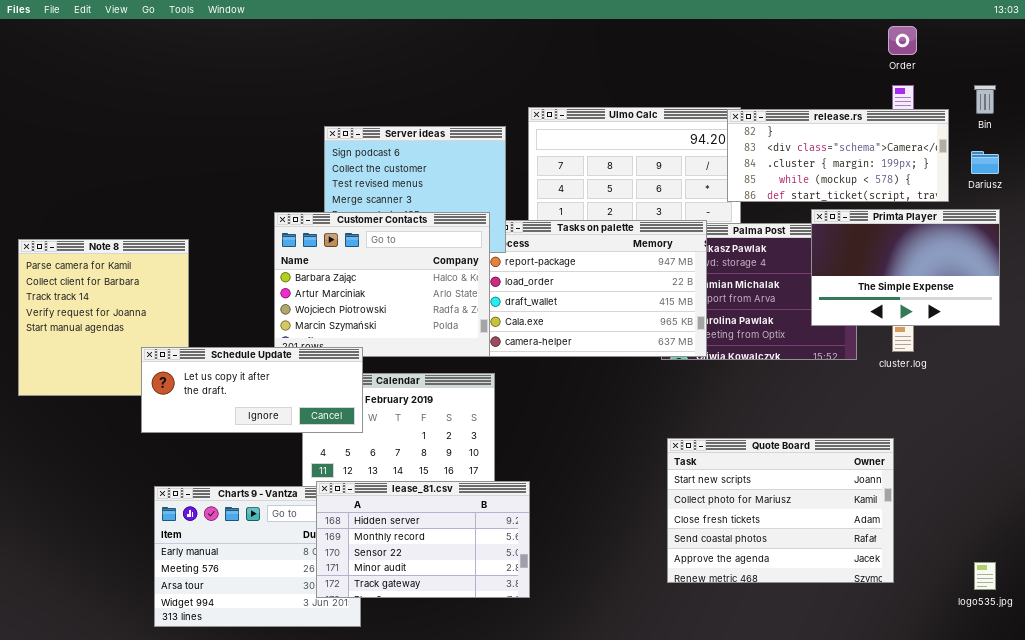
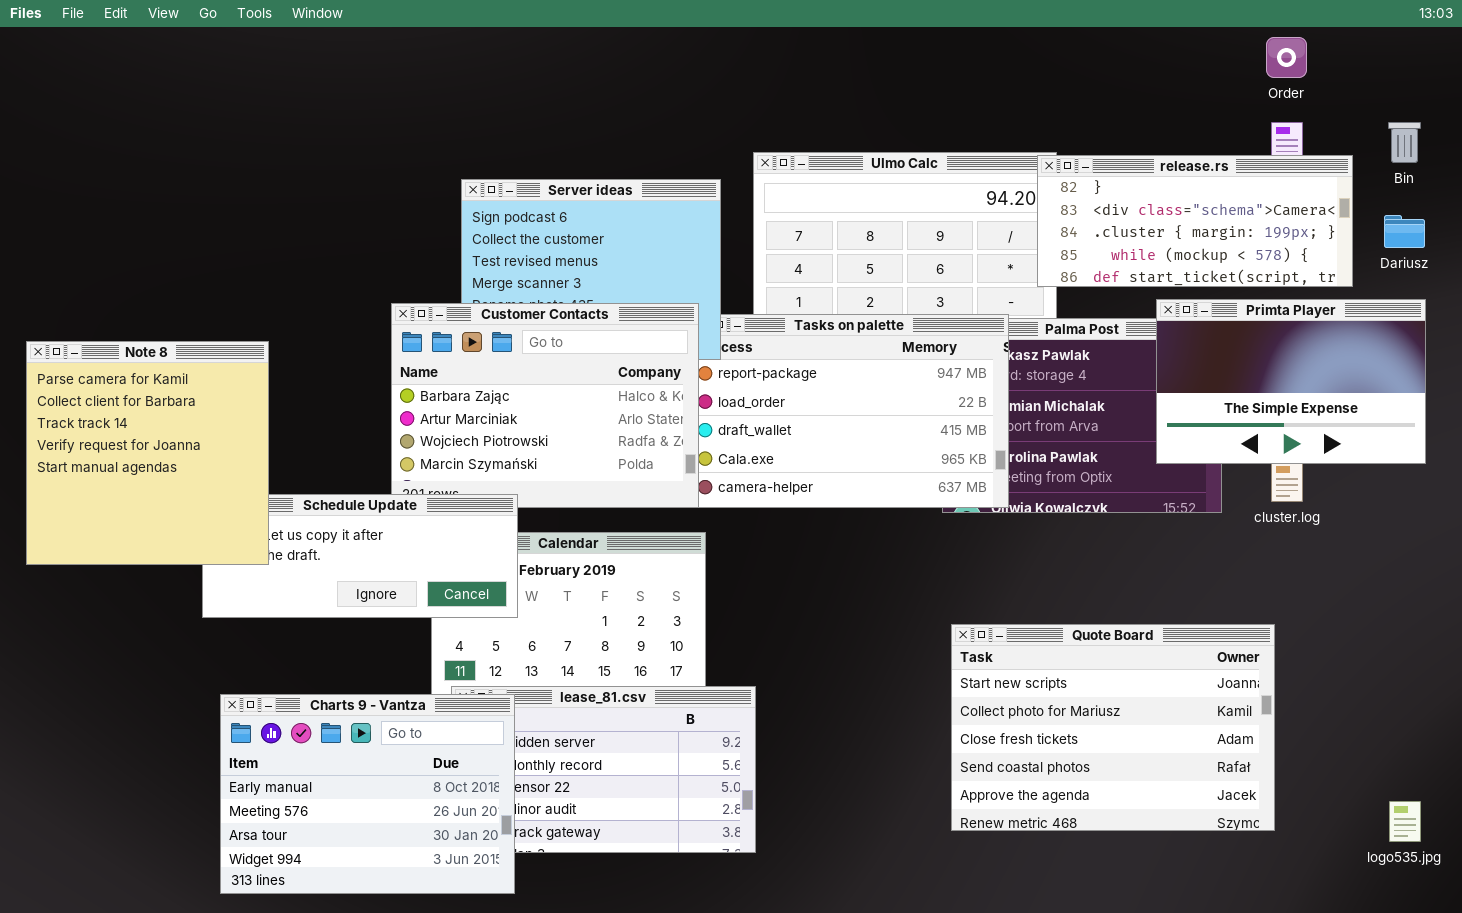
Note 8: [18,239,189,396] -> [26,341,269,565], raised
Charts 9 - Vantza: [154,486,361,627] -> [220,694,515,894], raised

